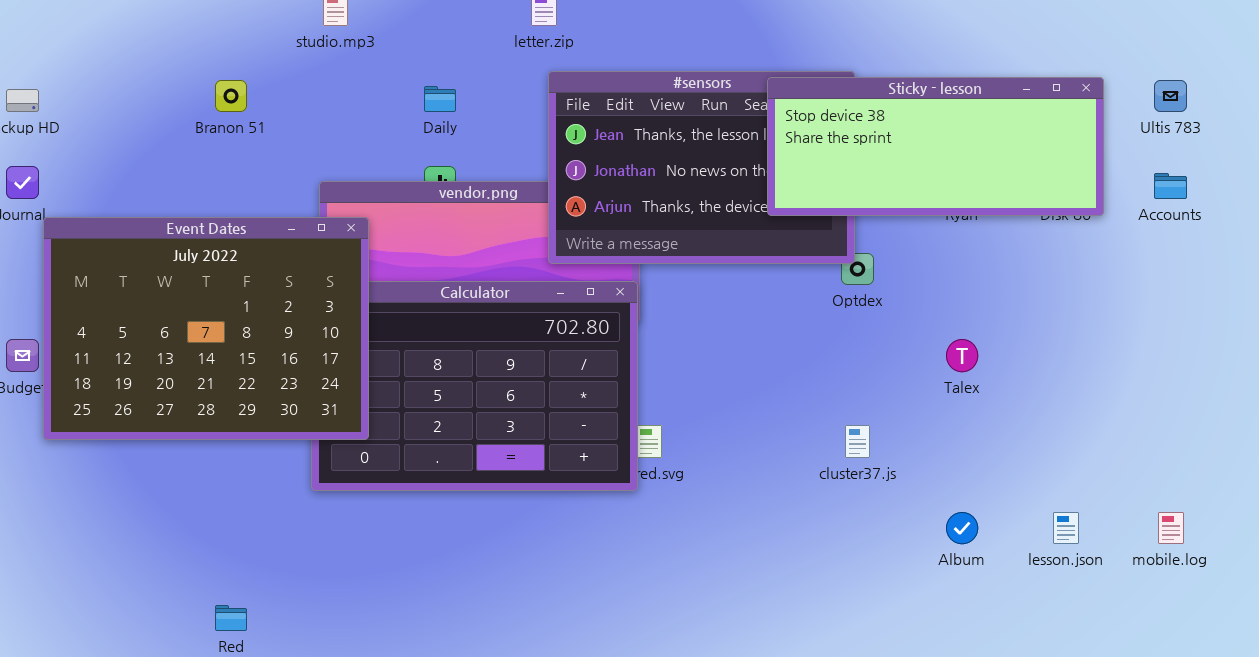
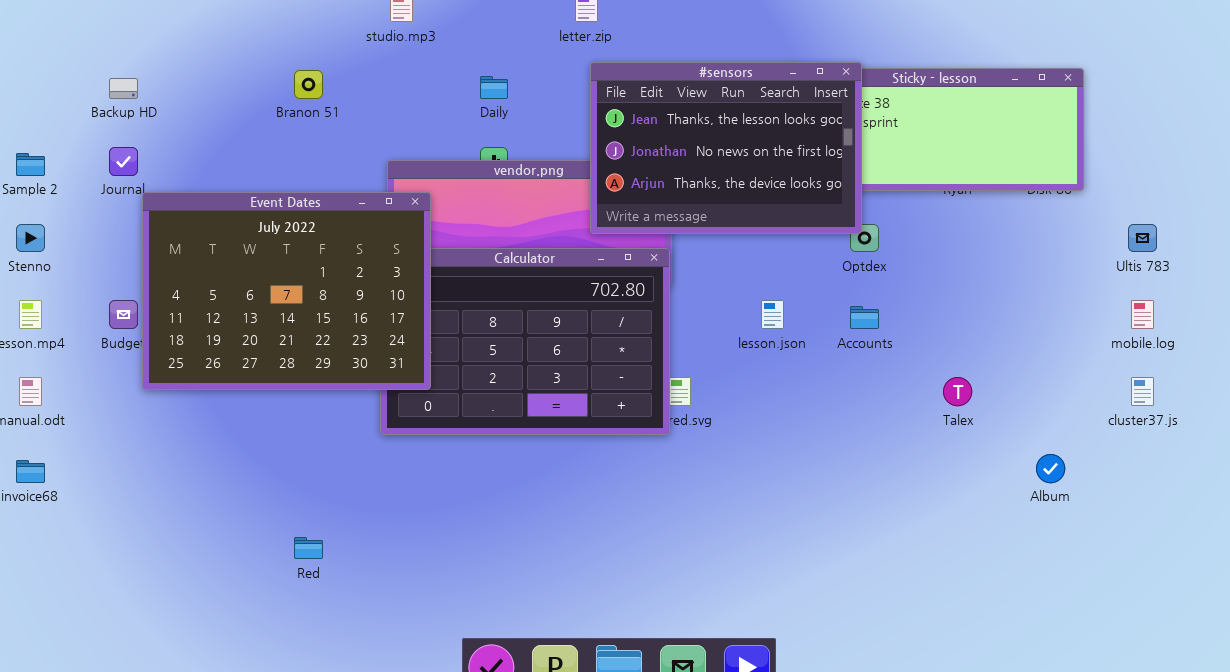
#sensors: [548,71,855,264] -> [590,62,862,234], raised
Ultis 783: [1154,80,1187,112] -> [1128,224,1157,252], moved
Accounts: [1154,173,1187,199] -> [850,306,879,329], moved
Talex: [946,339,978,372] -> [943,377,972,406], moved
cluster37.js: [845,425,870,458] -> [1131,377,1154,406], moved
Album: [946,512,978,544] -> [1036,454,1065,483], moved
lesson.json: [1053,512,1079,544] -> [761,300,784,329], moved
mobile.log: [1158,512,1184,544] -> [1131,300,1154,329], moved

